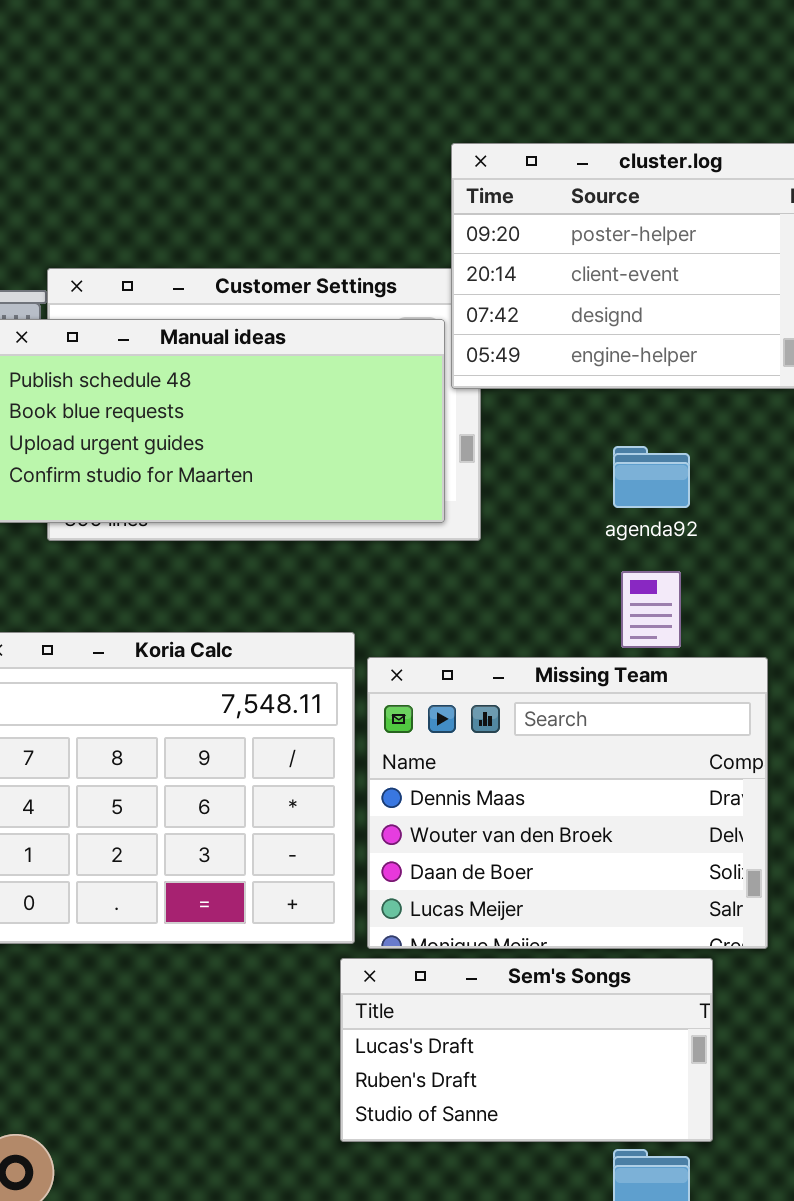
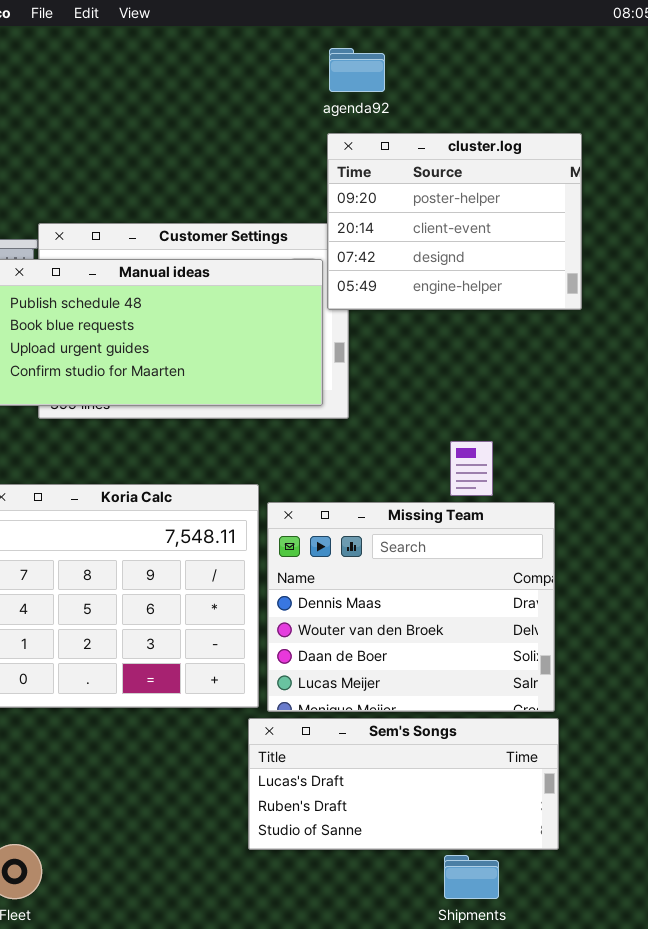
agenda92: [613,446,690,508] -> [329,48,385,92], moved
Sem's Songs: [340,958,713,1142] -> [248,718,559,850], resized

